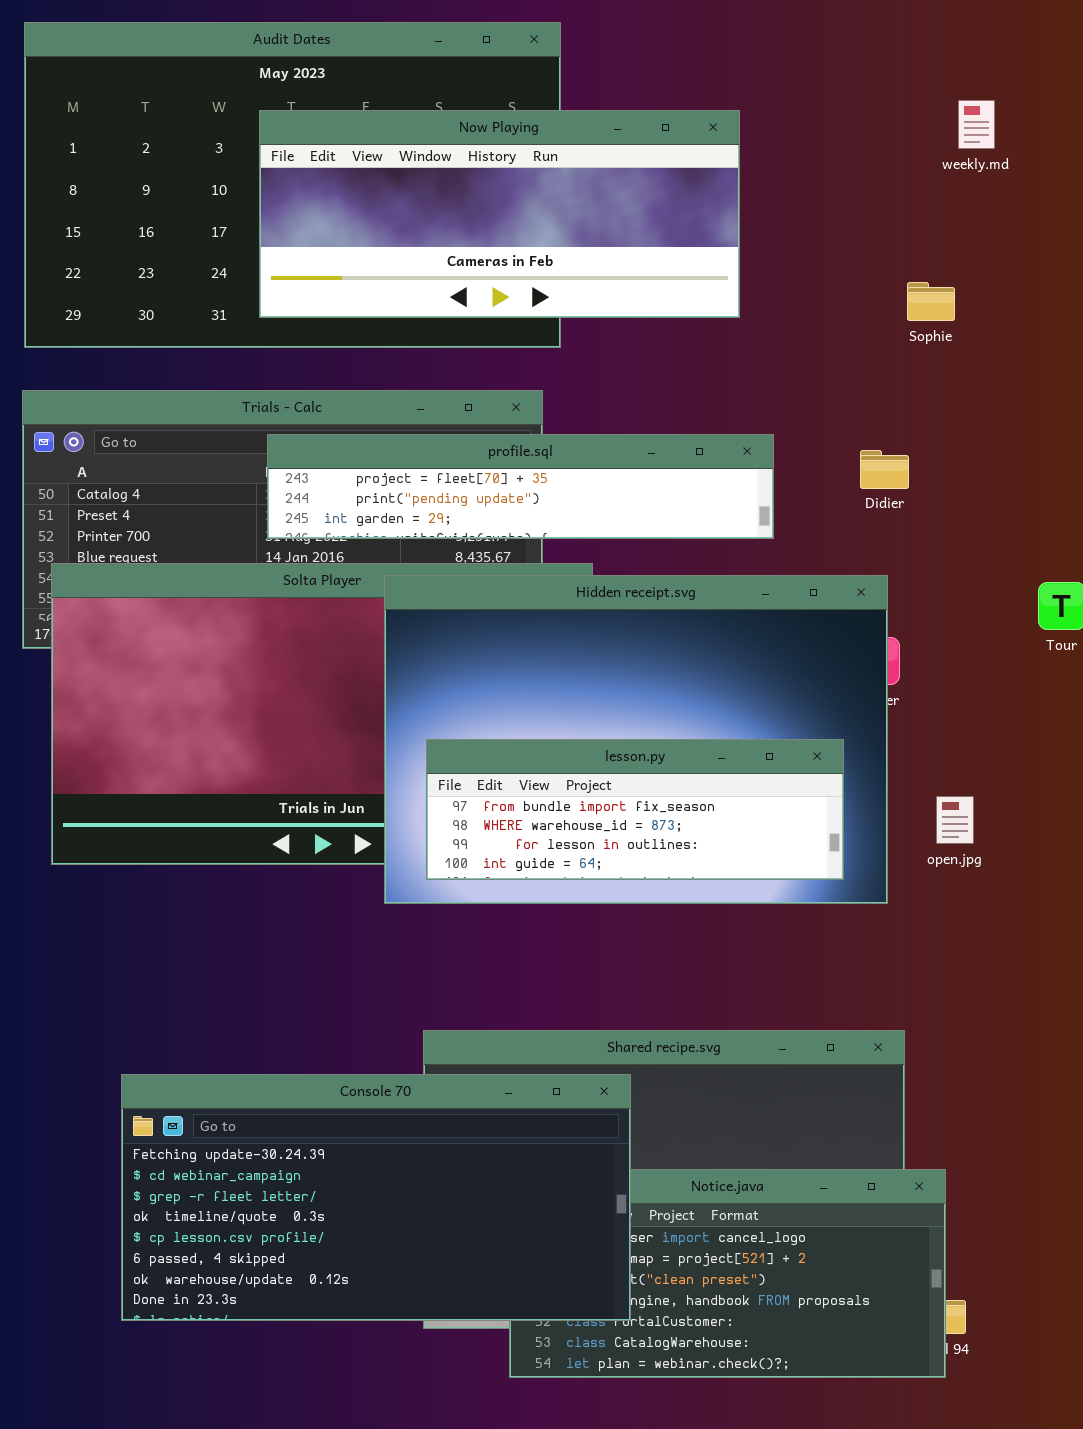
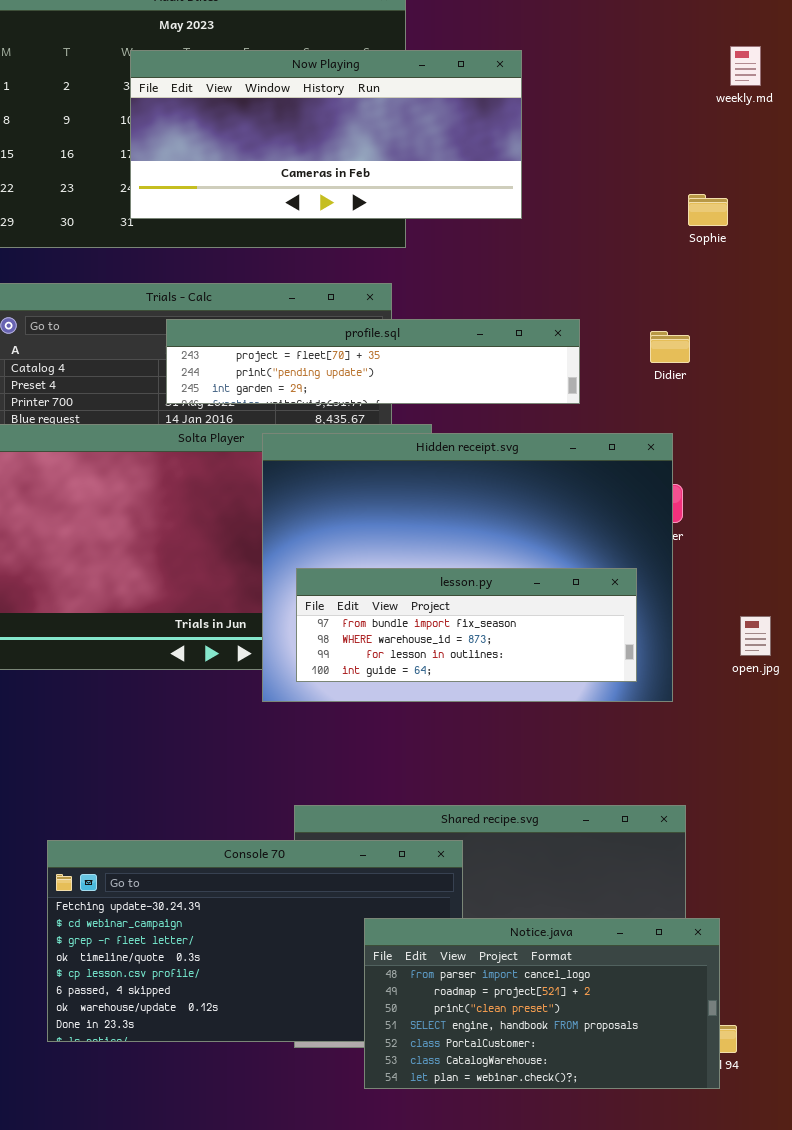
Now Playing: [259,110,740,318] -> [130,50,522,219], moved
open.jpg: [936,796,974,844] -> [740,616,771,656], moved
Notice.java: [509,1169,946,1378] -> [364,918,720,1089], raised

